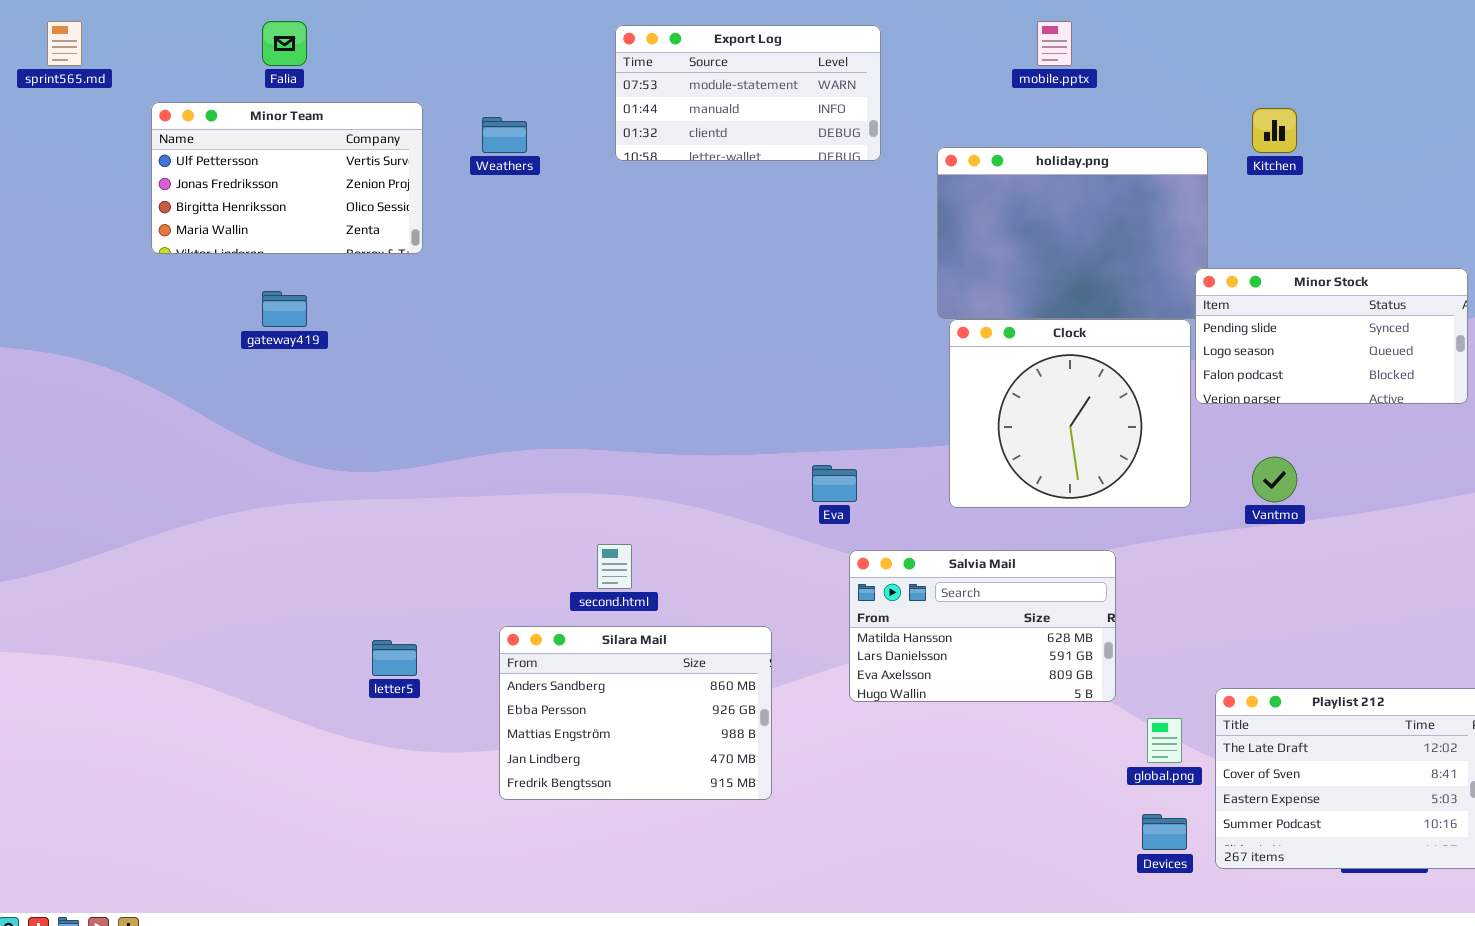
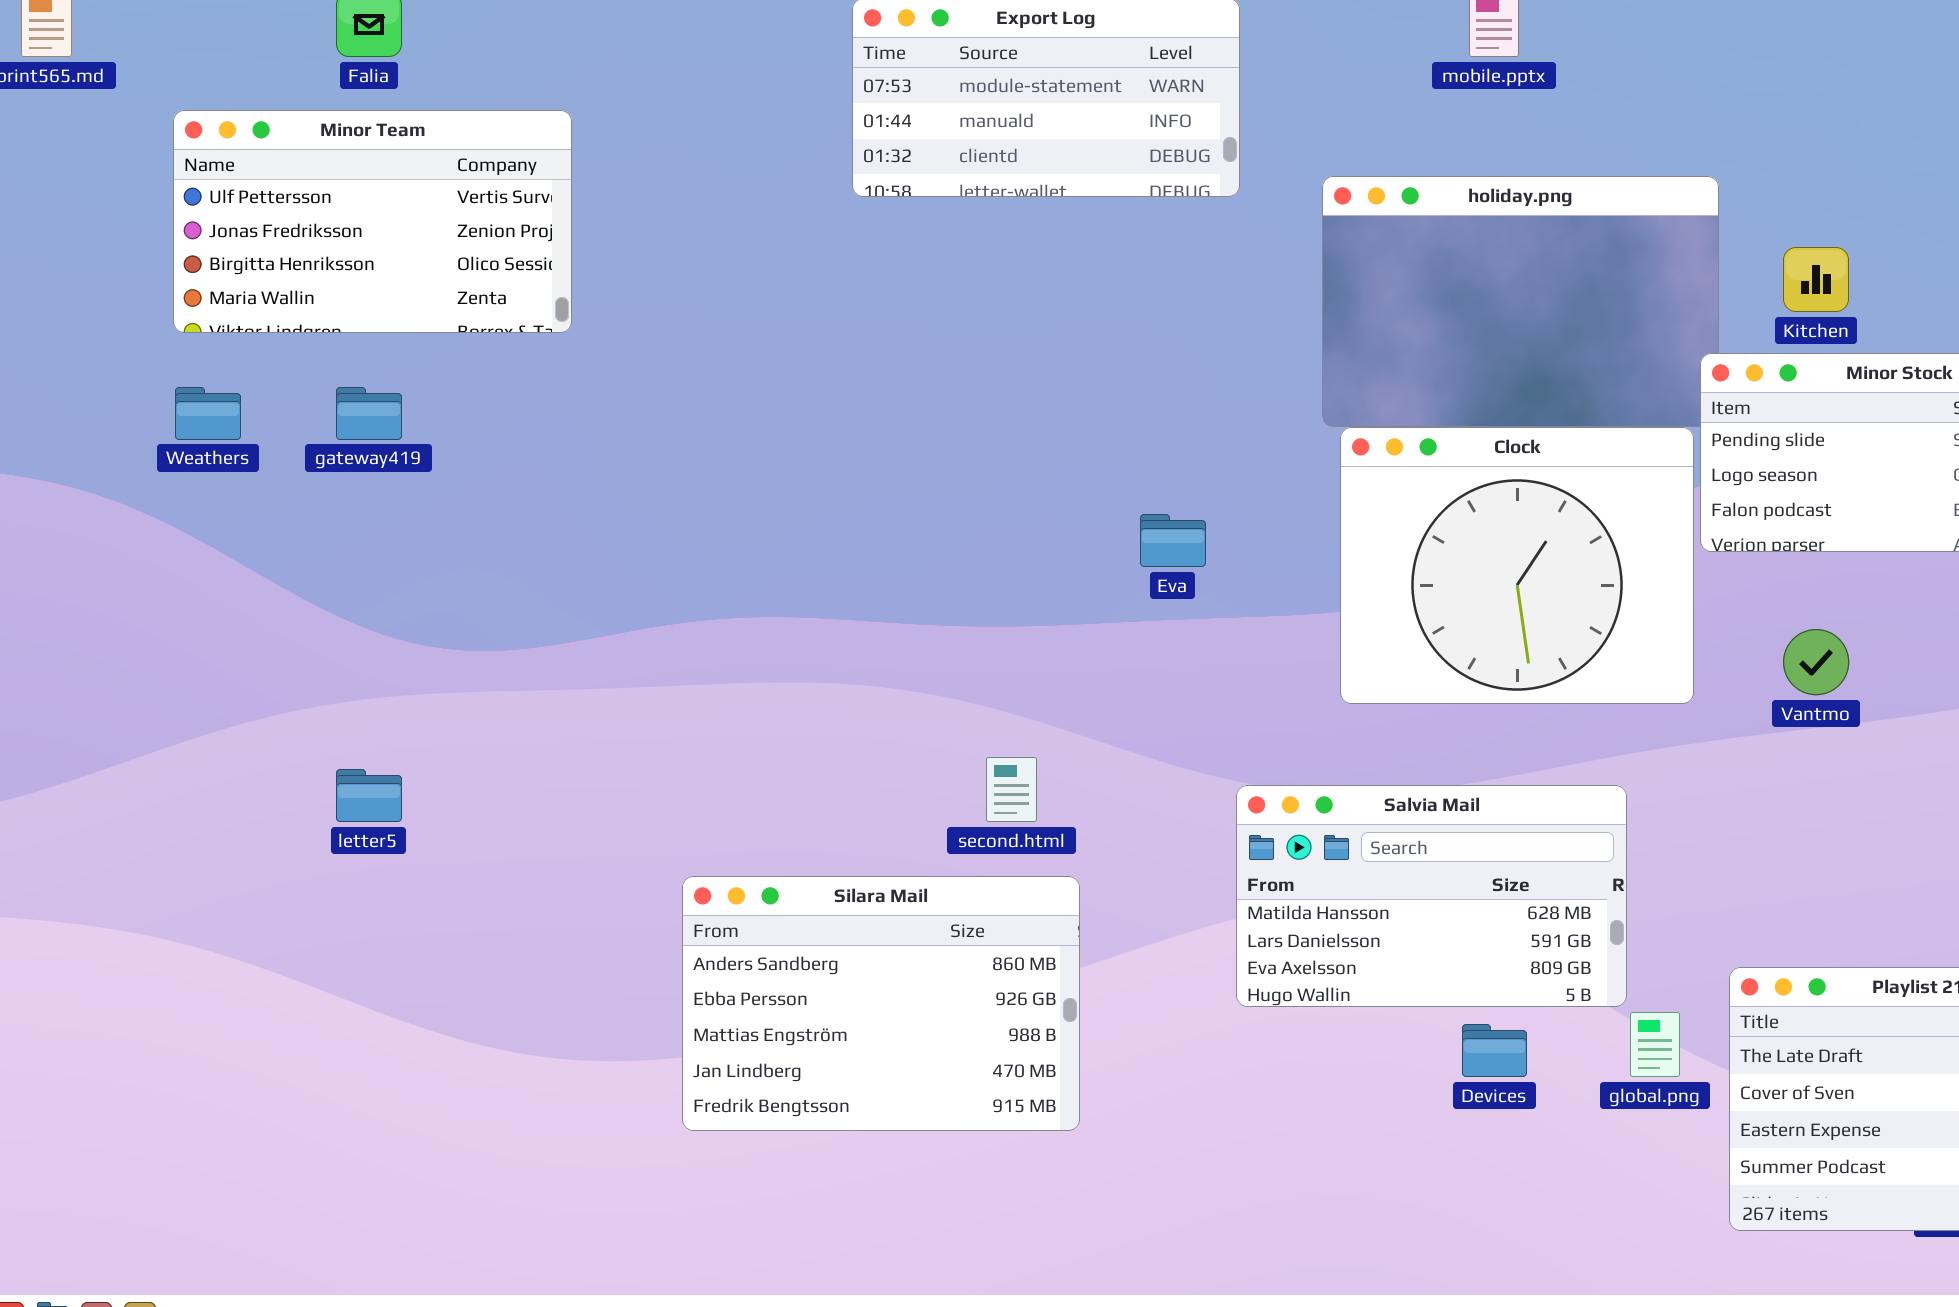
Kitchen: [1252,108,1297,153] -> [1783,247,1849,312], moved
Weathers: [482,117,527,153] -> [175,387,241,440], moved
Eva: [812,465,857,502] -> [1140,514,1206,567], moved
second.html: [597,544,632,589] -> [986,757,1037,822], moved
Salvia Mail: [849,550,1116,702] -> [1236,785,1627,1007], moved
letter5: [372,640,417,676] -> [336,769,402,822], moved
Devices: [1142,814,1187,850] -> [1462,1024,1527,1077], moved

